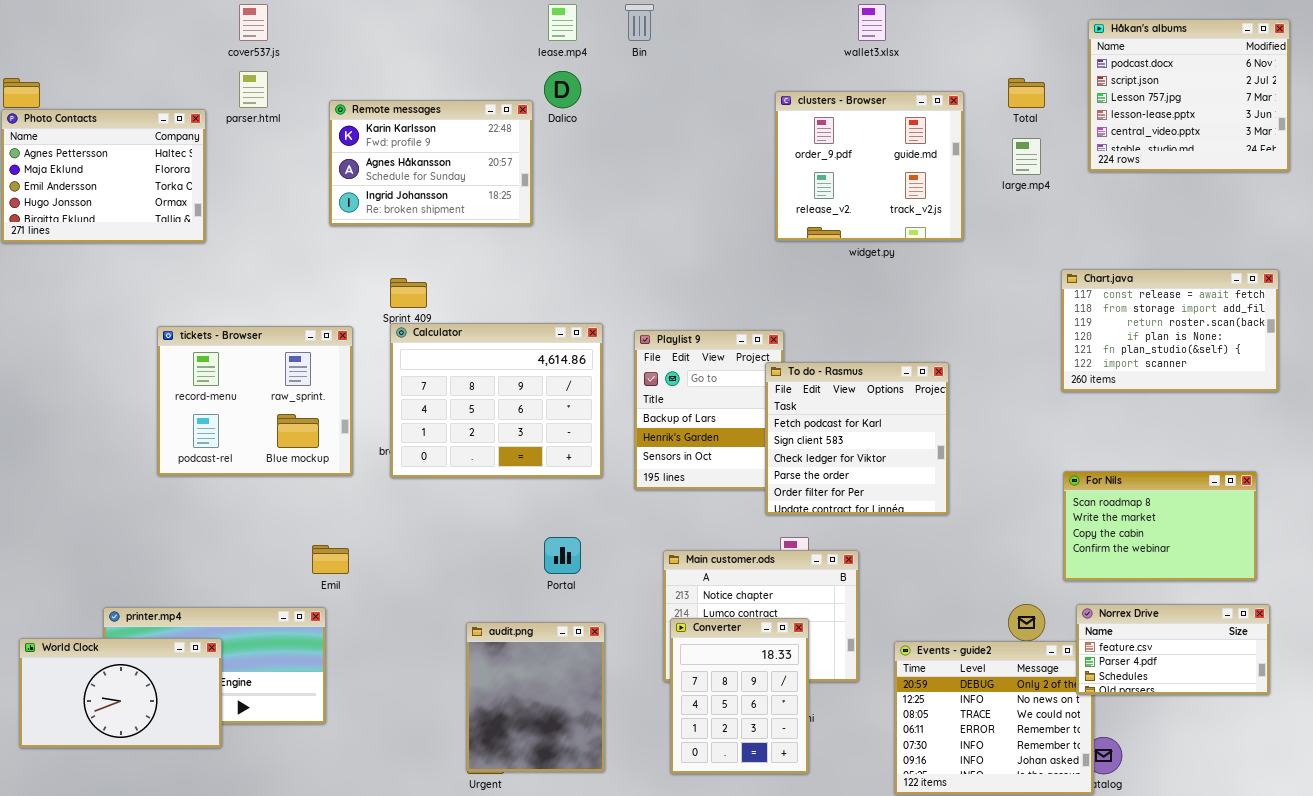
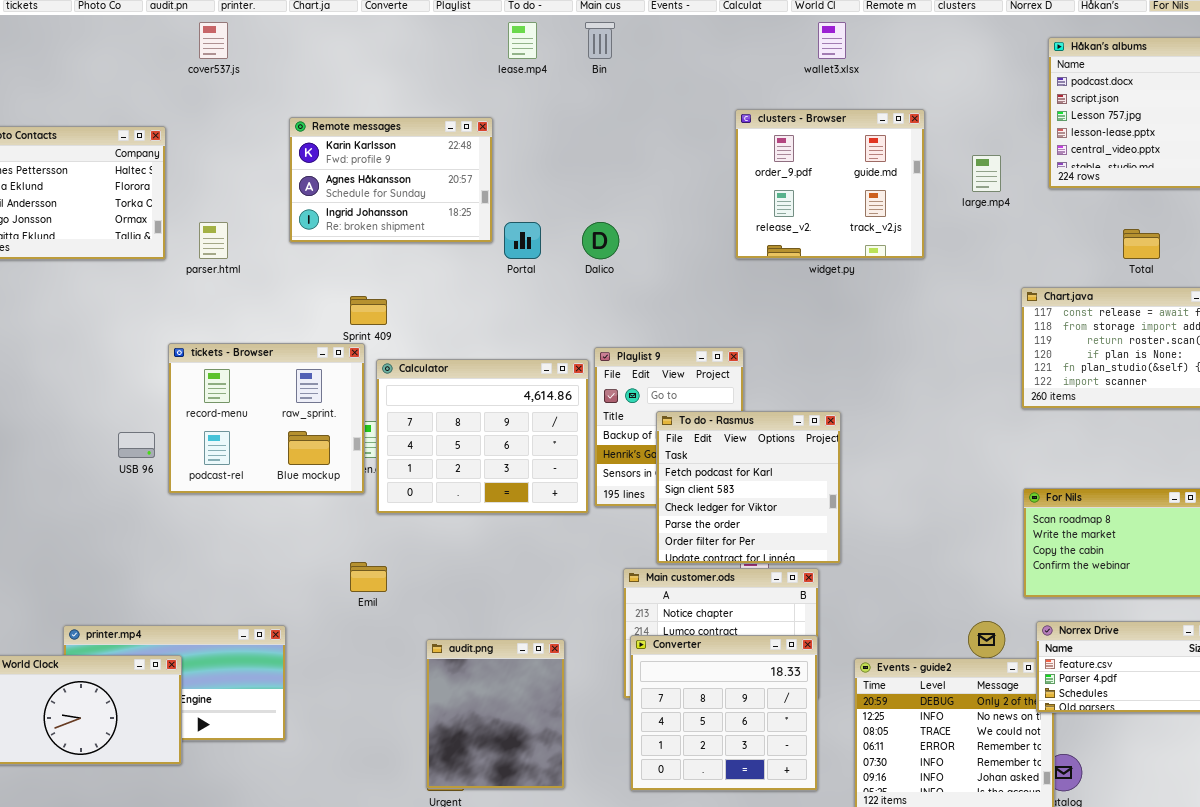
parser.html: [239,71,268,108] -> [199,222,228,259], moved
Dalico: [544,71,581,108] -> [582,222,619,259], moved
Total: [1008,78,1045,108] -> [1123,229,1160,259], moved
Calculator: [390,323,603,478] -> [376,359,589,514], moved
tickets - Browser: [157,326,353,476] -> [168,343,365,494], moved
To do - Rasmus: [765,362,949,515] -> [656,411,841,564], moved
Portal: [544,537,581,574] -> [504,222,541,259], moved
Emil: [312,545,349,574] -> [350,562,387,592], moved
Converter: [670,618,809,774] -> [630,635,818,791], resized

